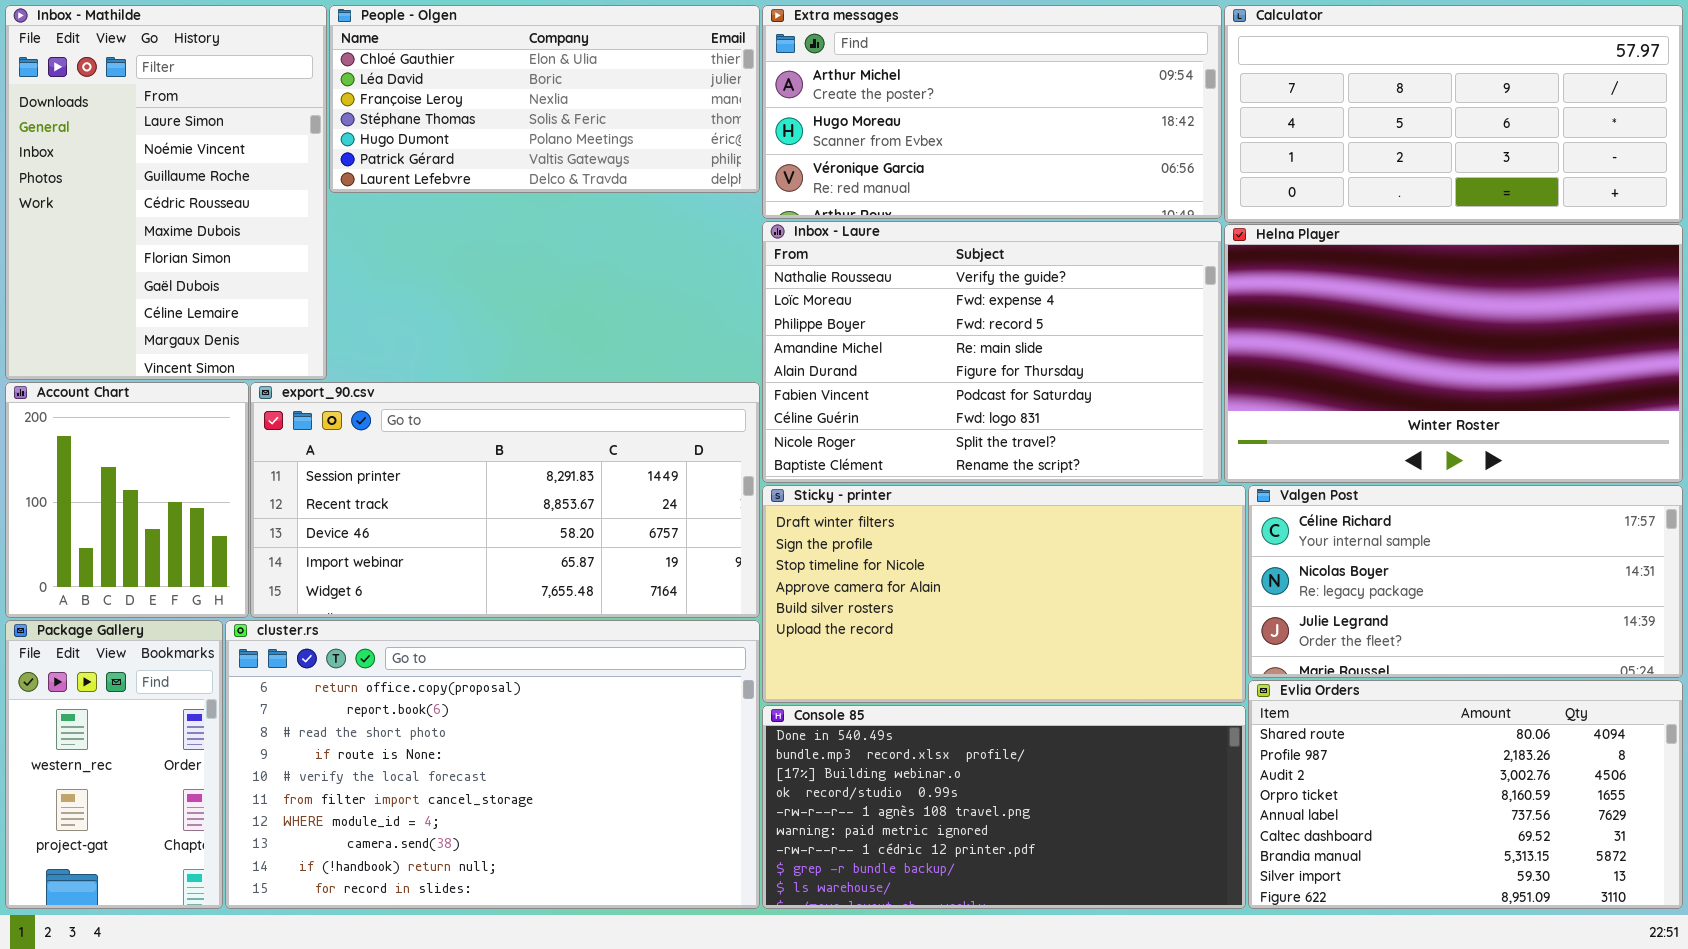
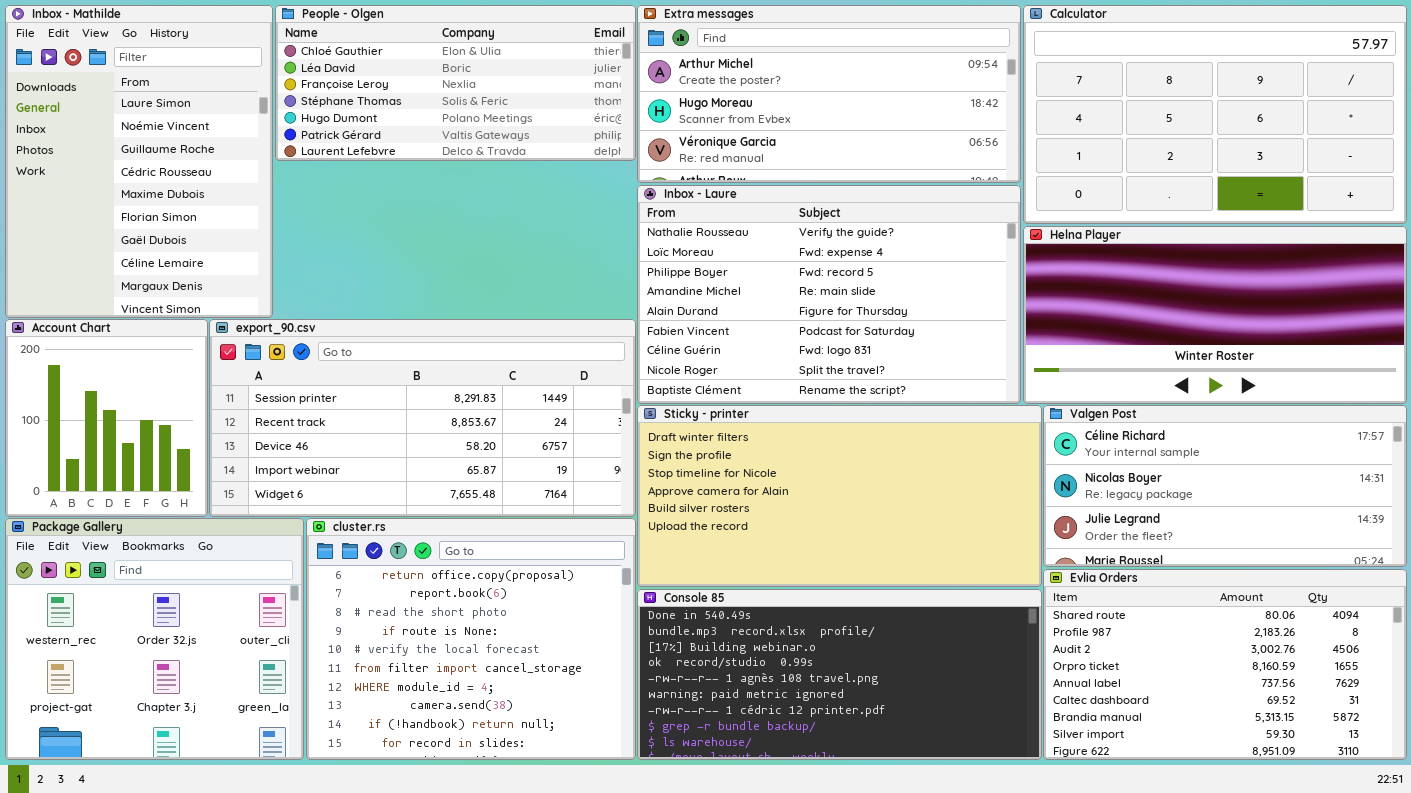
Calculator: [1224,5,1683,223] -> [1023,5,1407,224], resized
Helna Player: [1224,224,1683,483] -> [1023,226,1407,404], resized
Package Gallery: [5,620,223,909] -> [5,518,304,760], resized
cluster.rs: [225,620,760,909] -> [306,518,636,760], resized

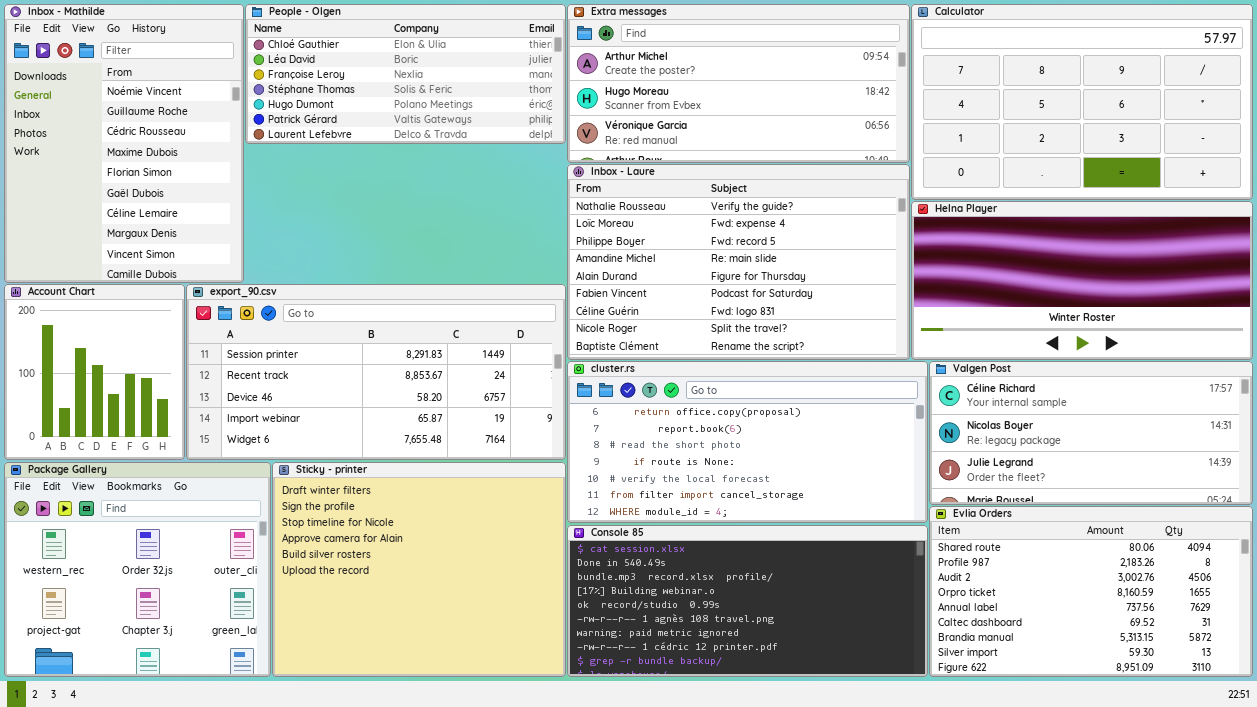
Inbox - Mathilde: [5,5,273,318] -> [4,4,244,283], scrolled down 1 row
Sticky - printer: [637,405,1042,587] -> [272,462,566,677], moved, resized
cluster.rs: [306,518,636,760] -> [567,361,928,523], moved, resized
Console 85: [637,589,1042,760] -> [567,525,928,677], scrolled up 1 row

